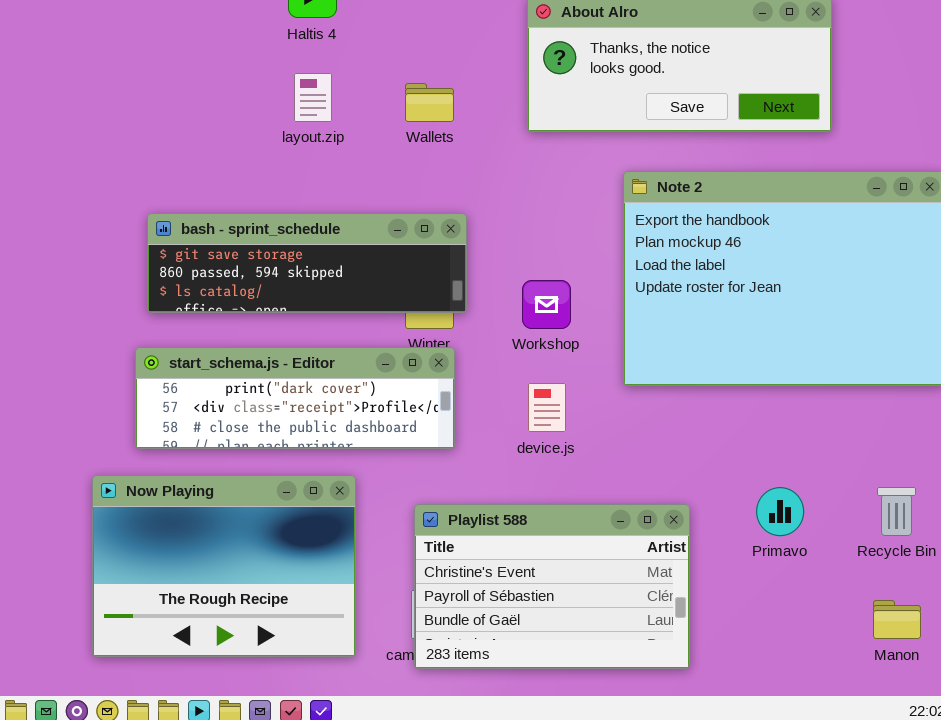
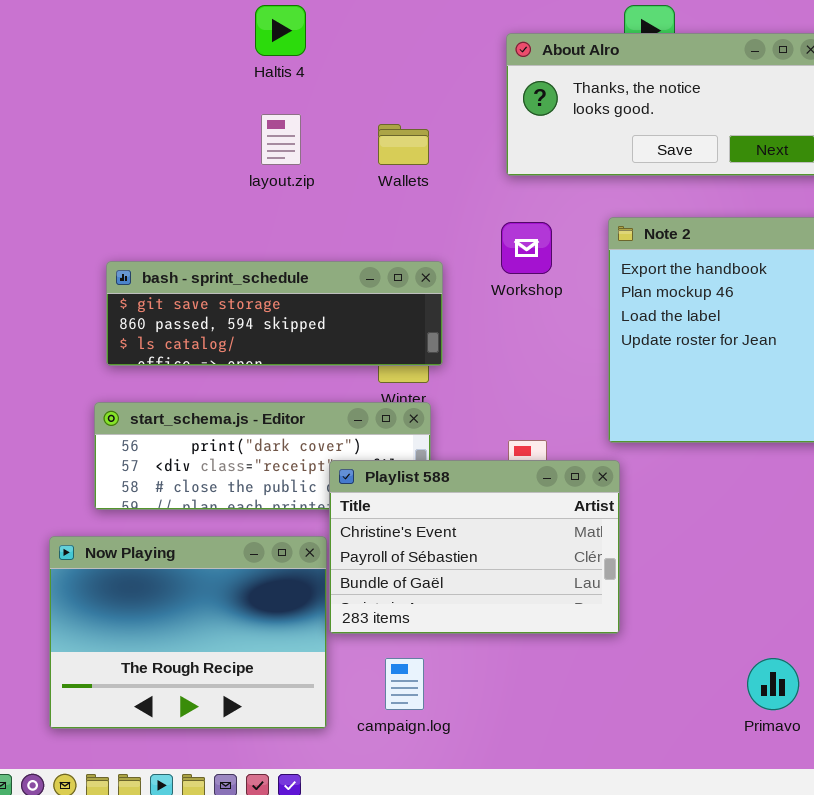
Workshop: [522,280,571,329] -> [501,222,552,274], moved
Primavo: [756,487,804,536] -> [747,658,799,710], moved
Playlist 588: [414,504,690,669] -> [329,460,620,634], moved

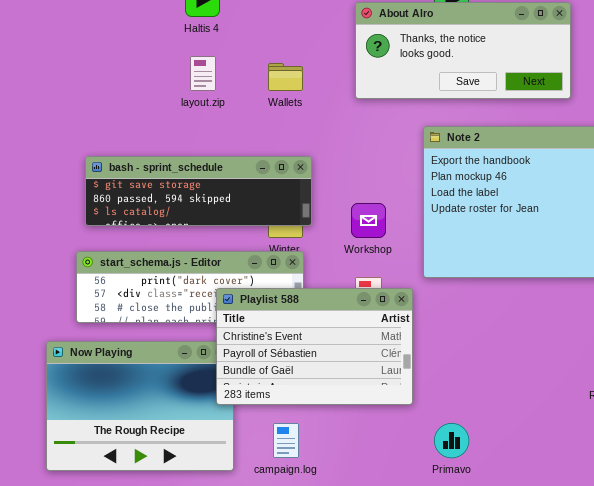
Workshop: [501,222,552,274] -> [351,203,386,238], moved
Playlist 588: [329,460,620,634] -> [216,288,413,405], moved
Primavo: [747,658,799,710] -> [434,423,469,458], moved

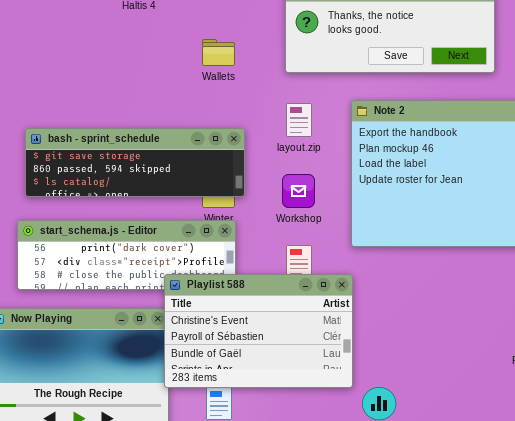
layout.zip: [190,56,216,91] -> [286,103,312,137], moved
Playlist 588: [216,288,413,405] -> [164,274,353,388], moved

